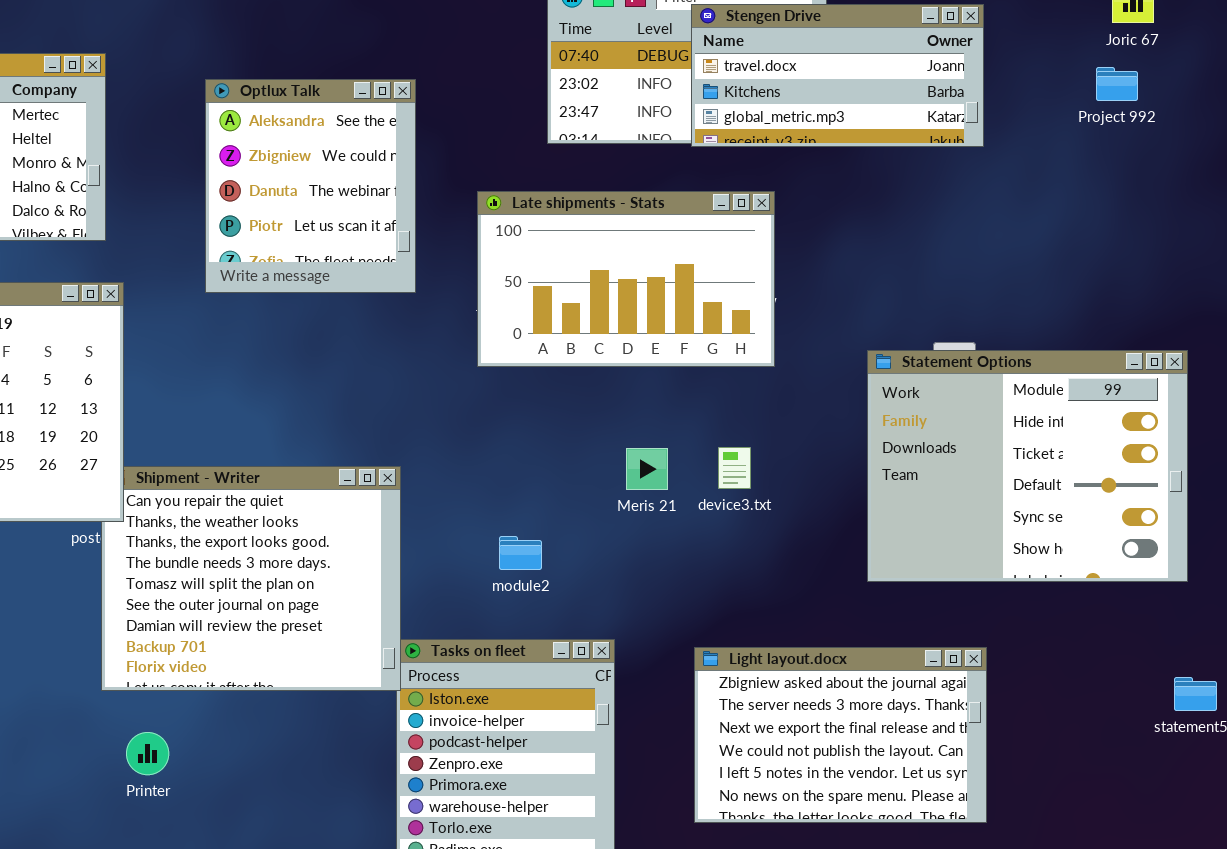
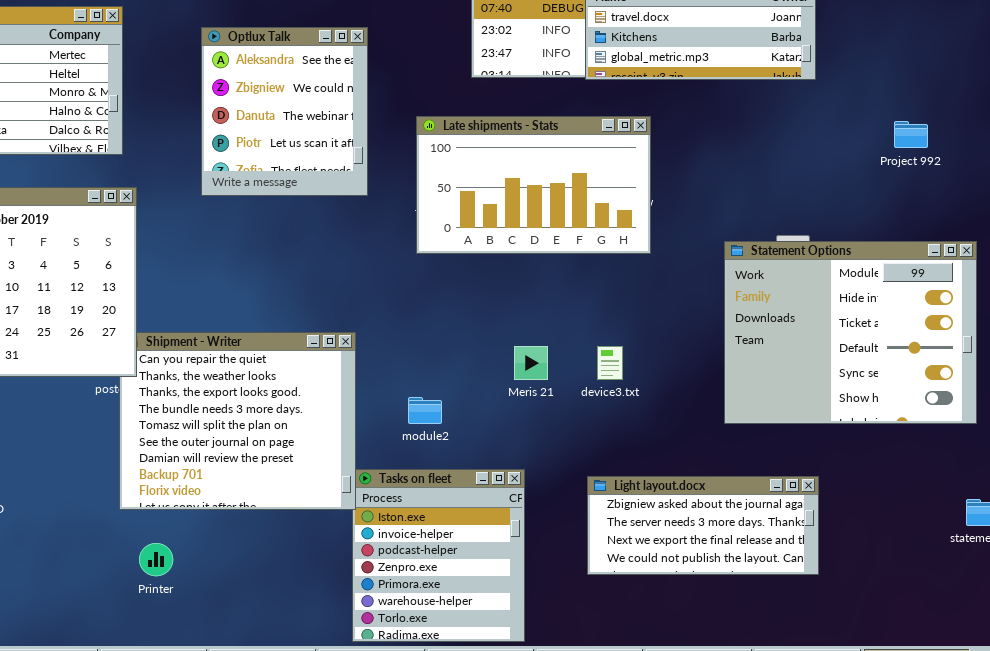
Project 992: [1096,67,1138,101] -> [894,121,928,148], moved
device3.txt: [718,447,751,489] -> [597,346,623,380], moved
Meris 21: [626,448,668,490] -> [514,346,548,380], moved
module2: [499,536,542,570] -> [408,397,442,424], moved
Light layout.docx: [694,647,987,823] -> [587,476,819,575], resized

